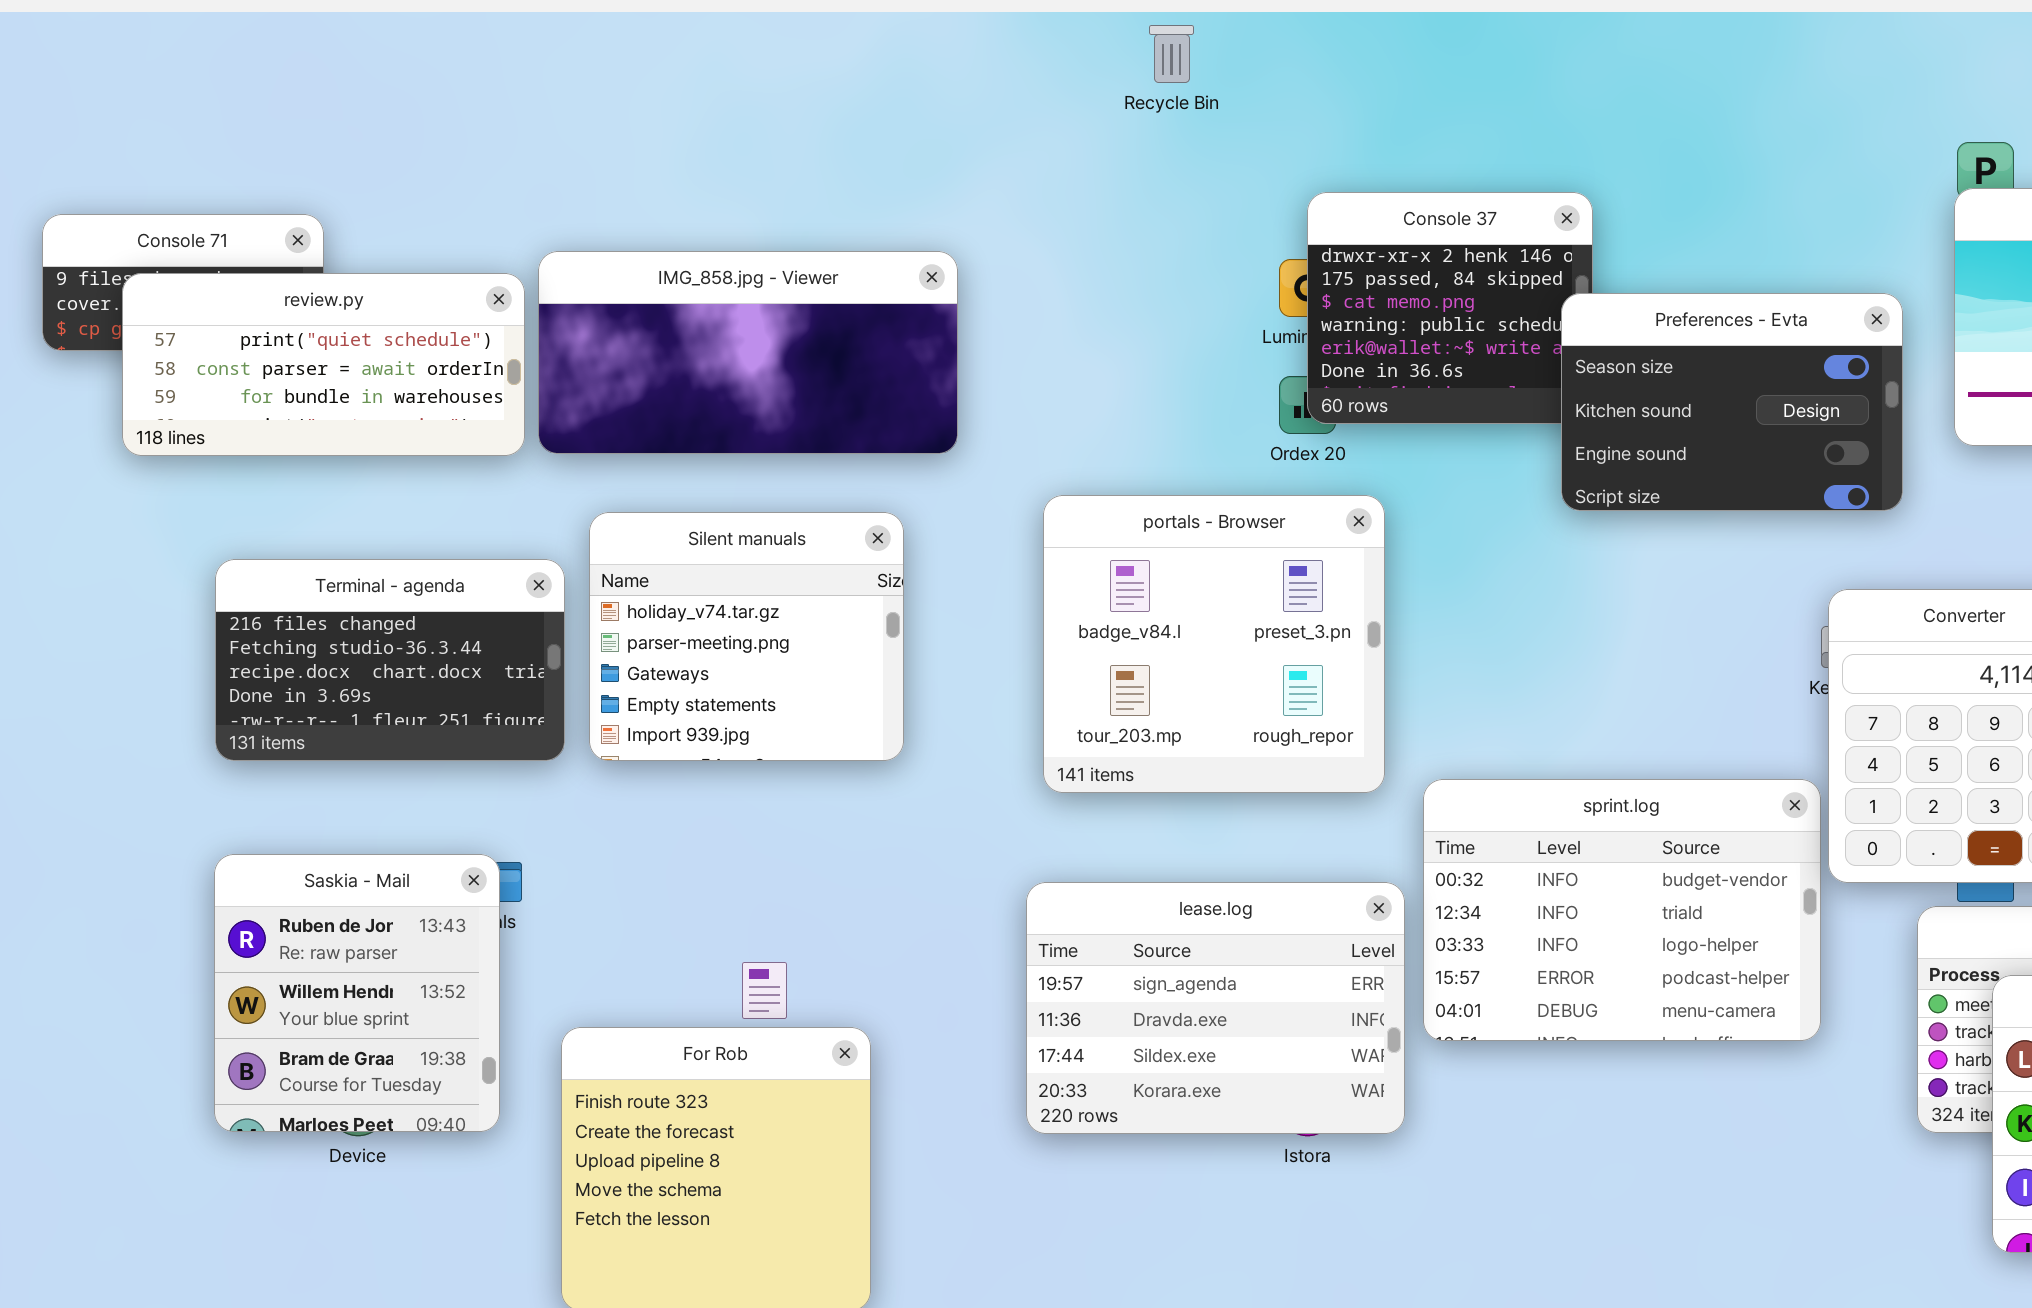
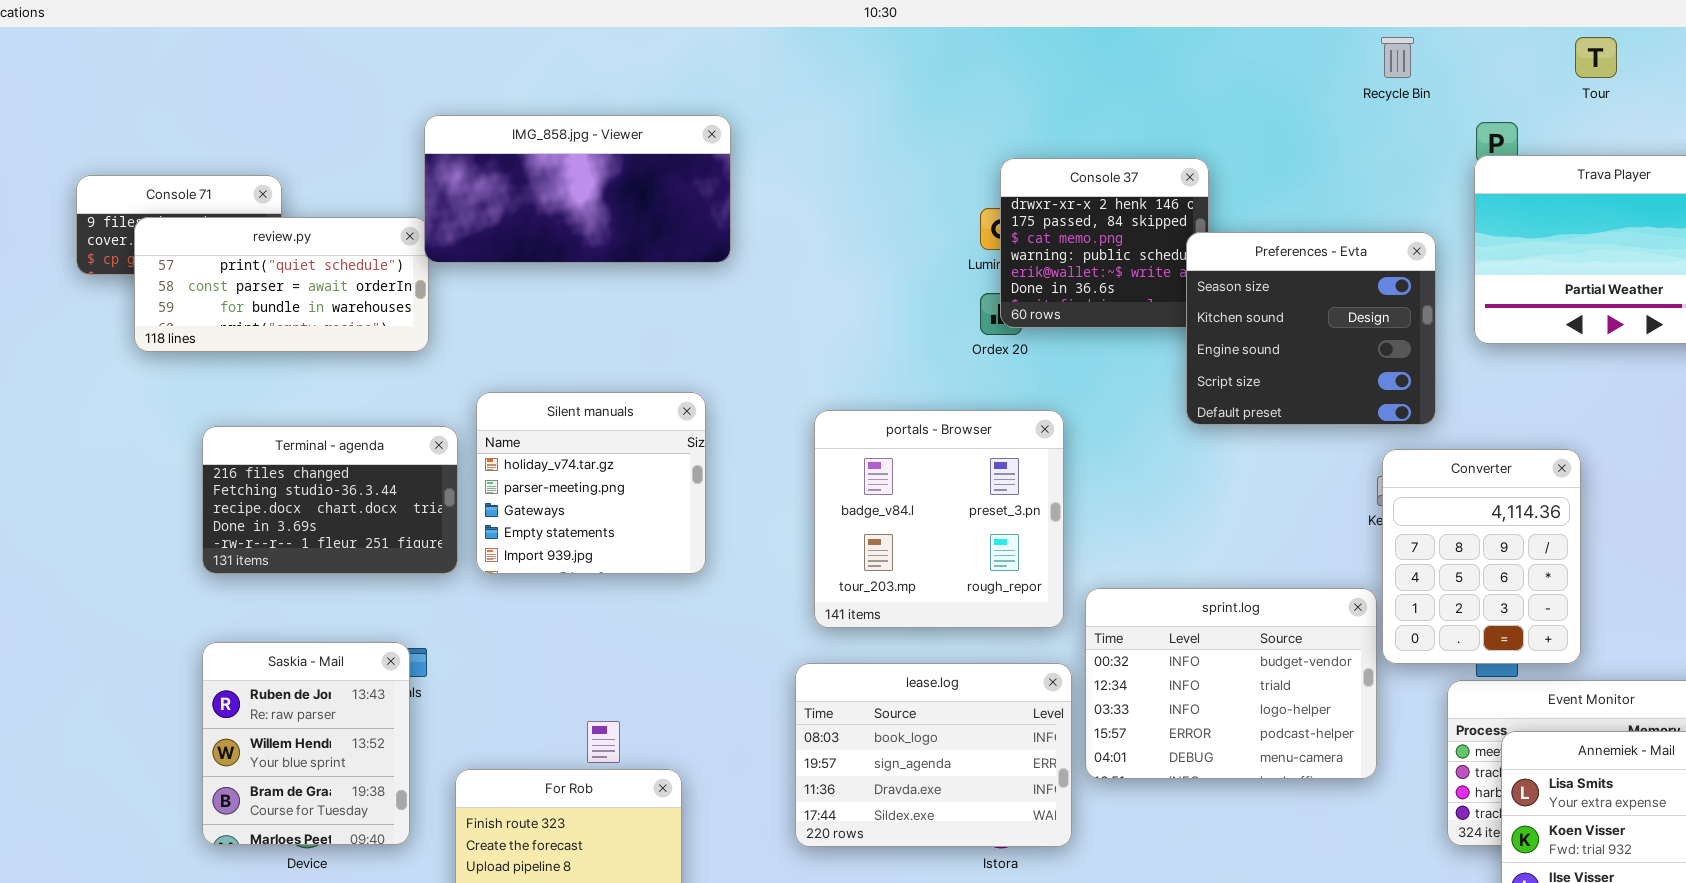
Recycle Bin: [1149,25,1194,83] -> [1381,37,1414,78], moved
IMG_858.jpg - Viewer: [538,251,958,454] -> [424,115,731,263], moved
Preferences - Evta: [1561,293,1903,511] -> [1186,232,1436,425], resized
portals - Browser: [1043,495,1385,793] -> [814,410,1064,628], moved
lease.log: [1026,882,1405,1134] -> [795,663,1072,847], scrolled up 1 row

